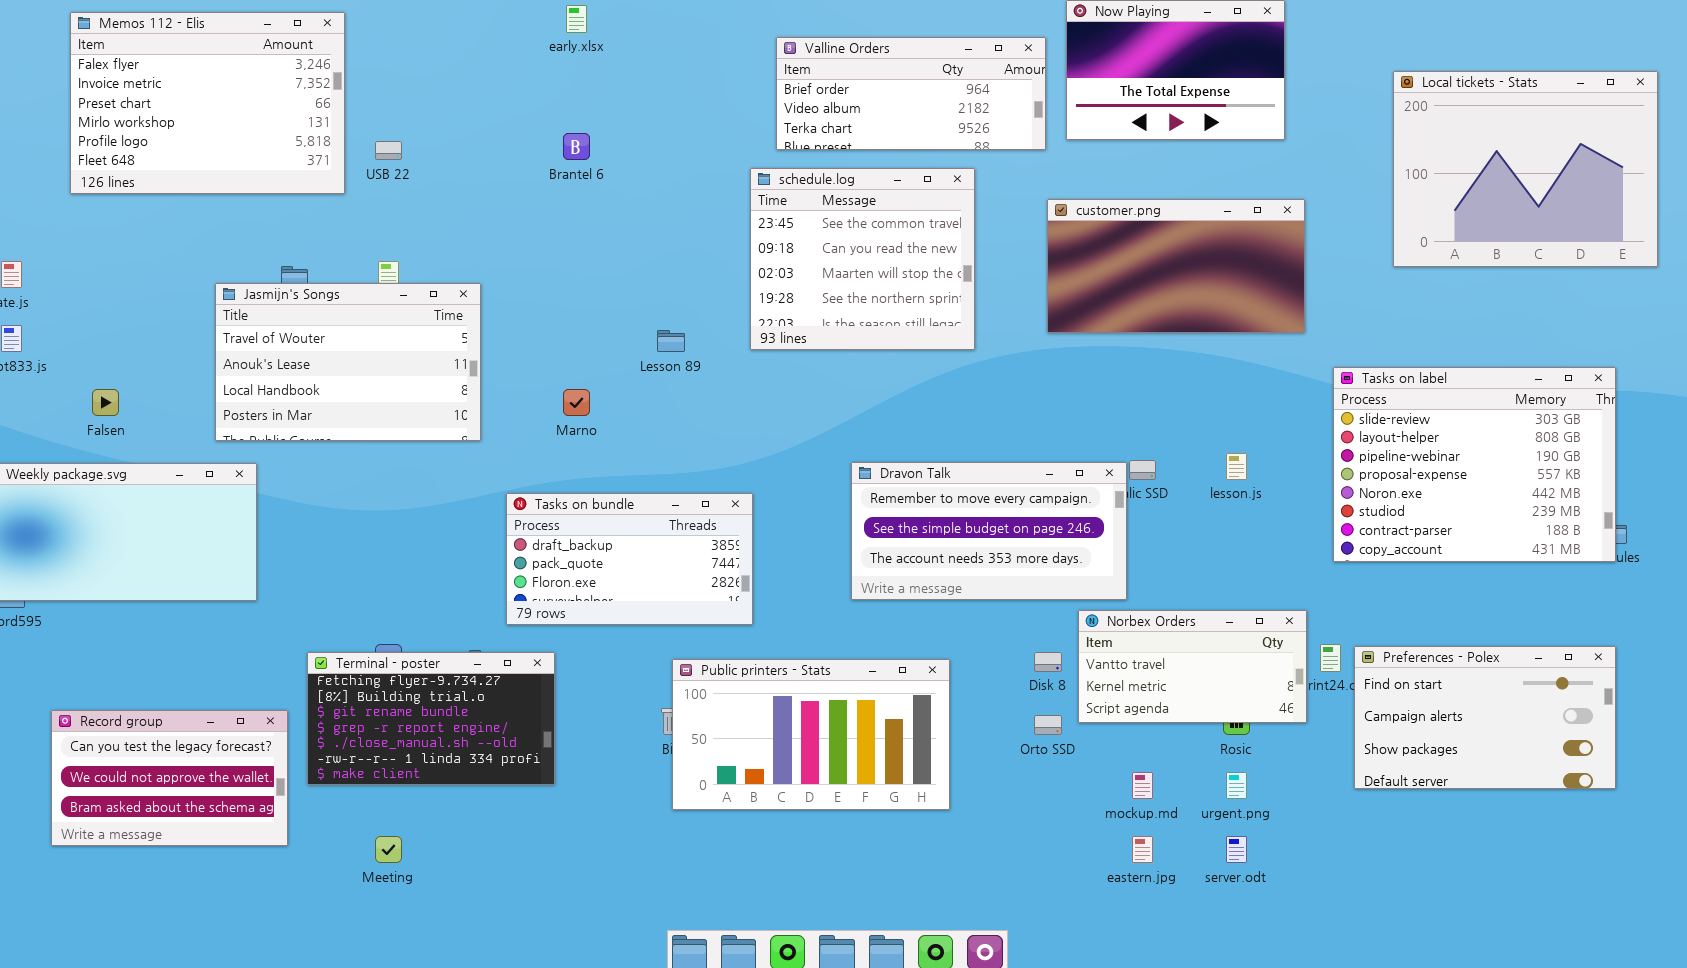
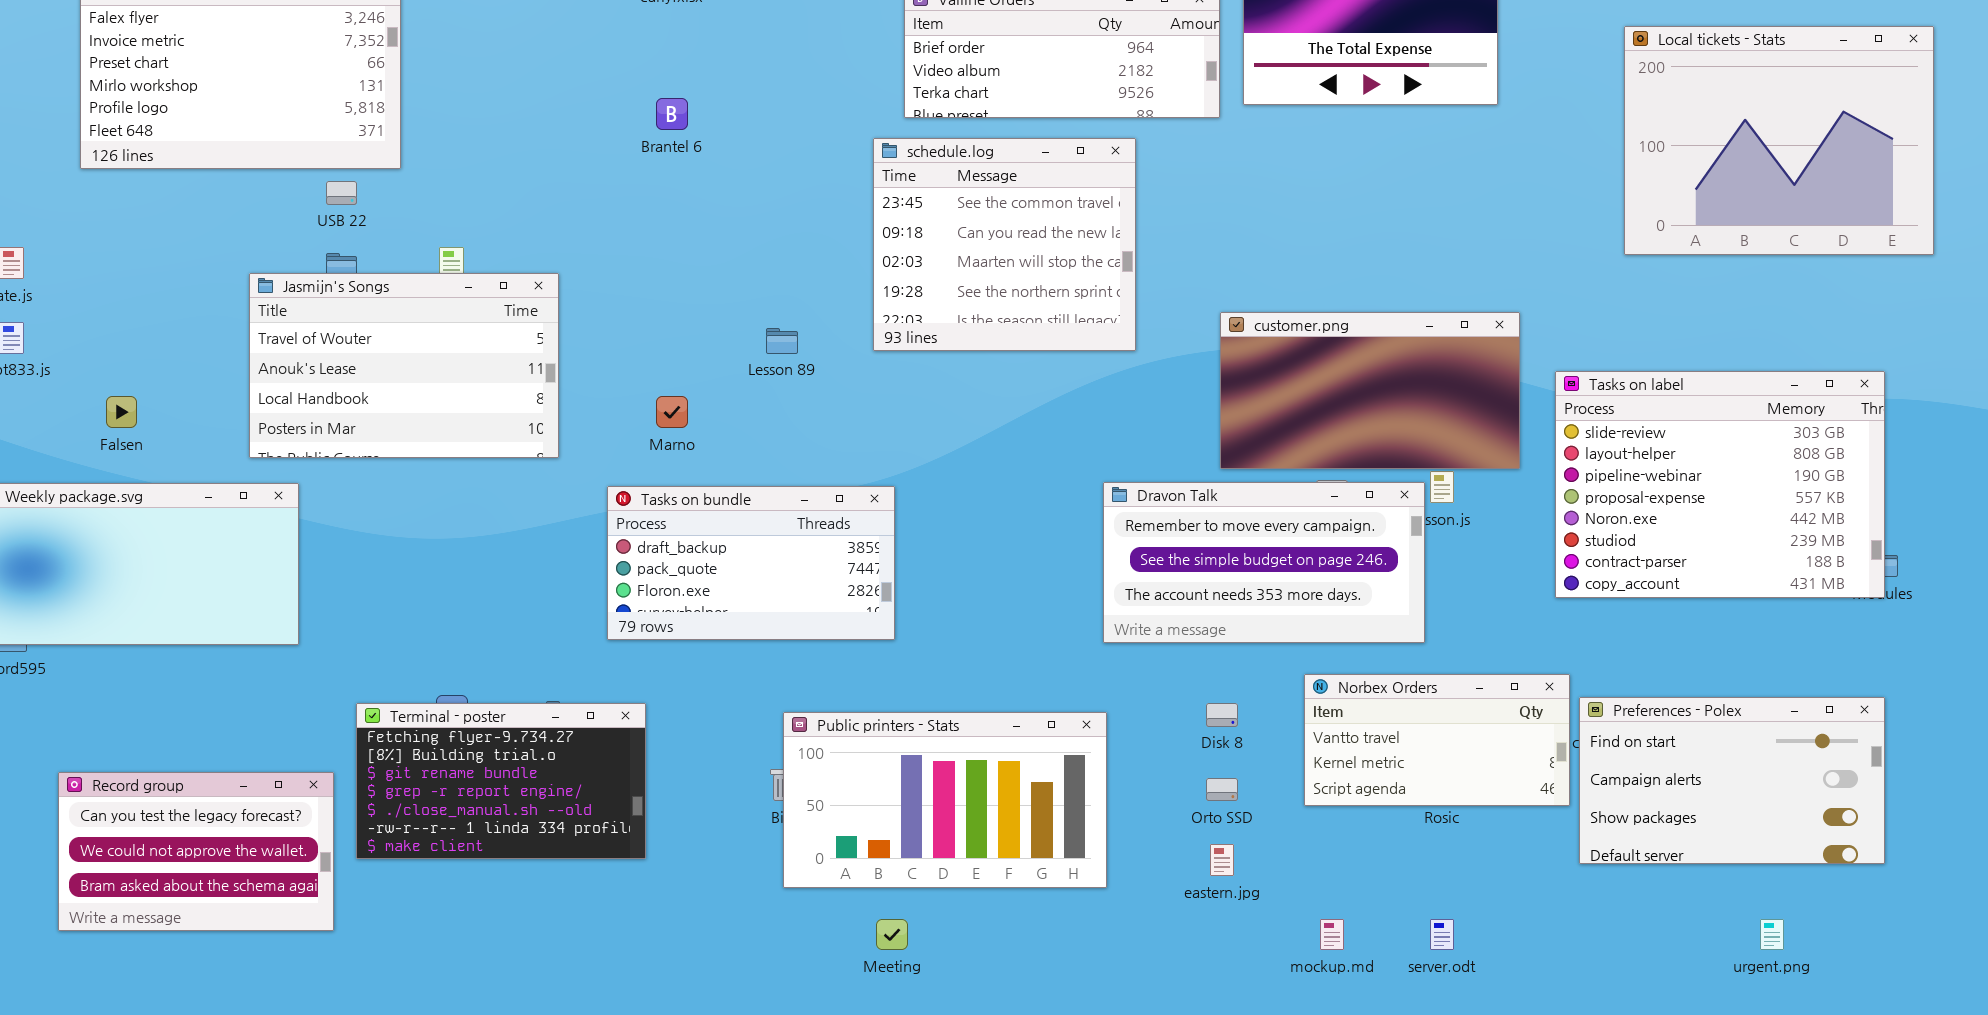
USB 22: [375,141,402,160] -> [326,181,357,205], moved
customer.png: [1047,199,1305,333] -> [1220,312,1520,469], moved
Dravon Talk: [851,462,1127,600] -> [1103,482,1425,643], moved
Tasks on bundle: [506,493,753,625] -> [607,486,895,640], moved
Norbex Orders: [1078,610,1307,723] -> [1304,674,1570,806], moved
mockup.md: [1132,772,1153,799] -> [1320,919,1344,950], moved
urgent.png: [1226,772,1247,799] -> [1760,919,1784,950], moved
Meeting: [375,836,402,863] -> [876,919,908,950], moved
eastern.jpg: [1132,836,1153,863] -> [1210,844,1234,876], moved

